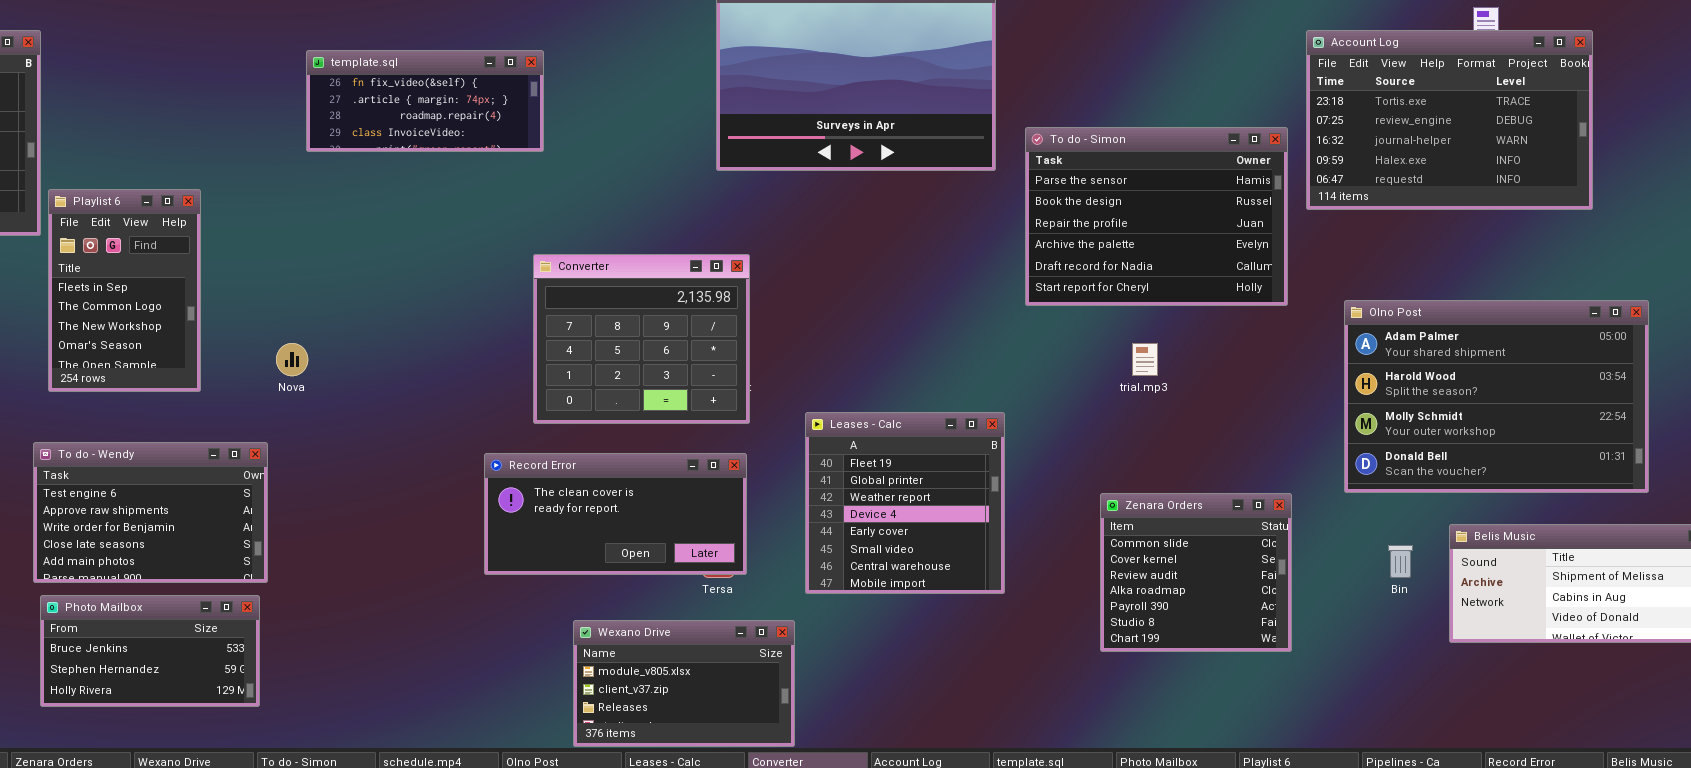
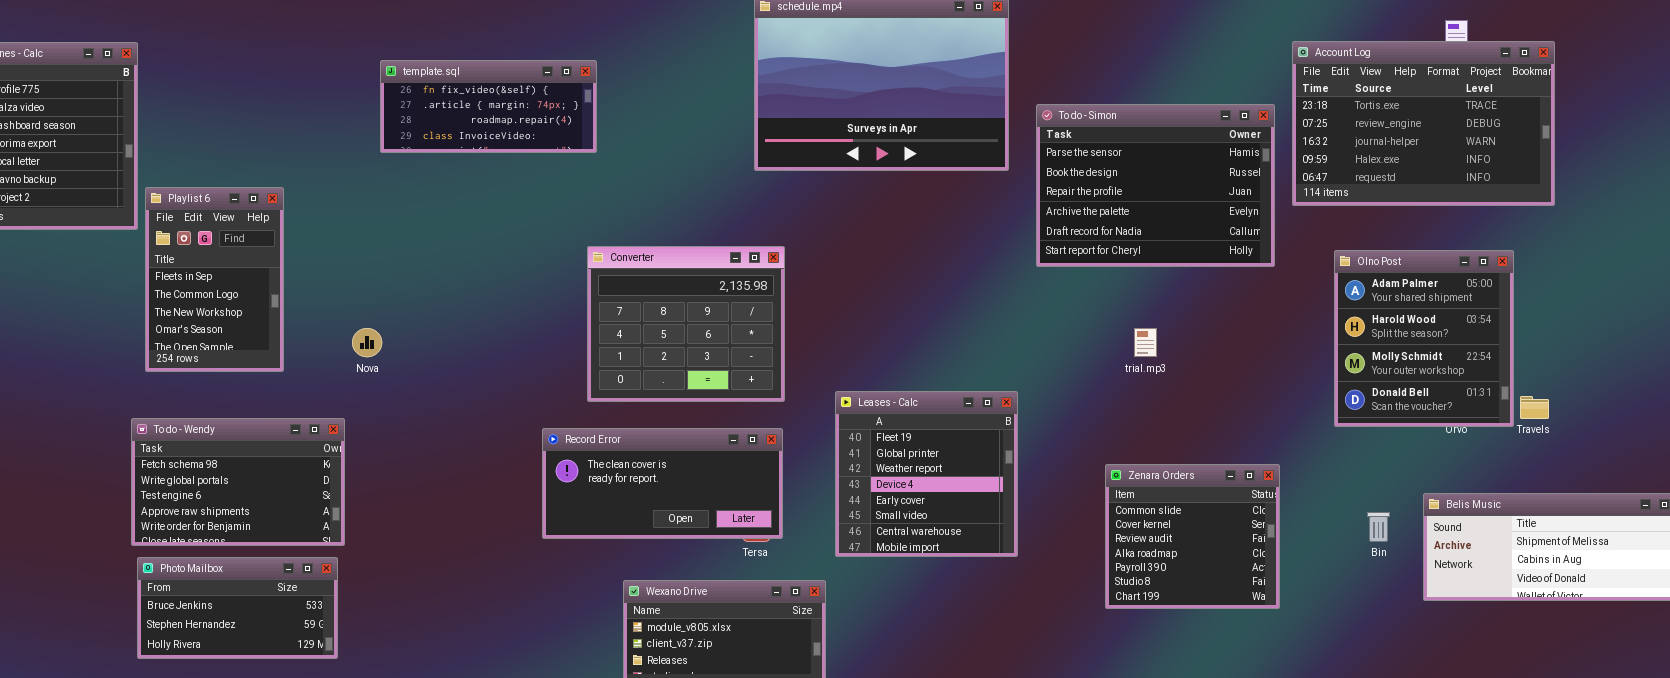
To do - Simon: [1025,127,1288,306] -> [1036,104,1275,267], moved
Olno Post: [1344,300,1649,493] -> [1334,250,1514,427], moved, resized
To do - Wendy: [33,442,268,583] -> [131,418,345,546], scrolled up 2 rows

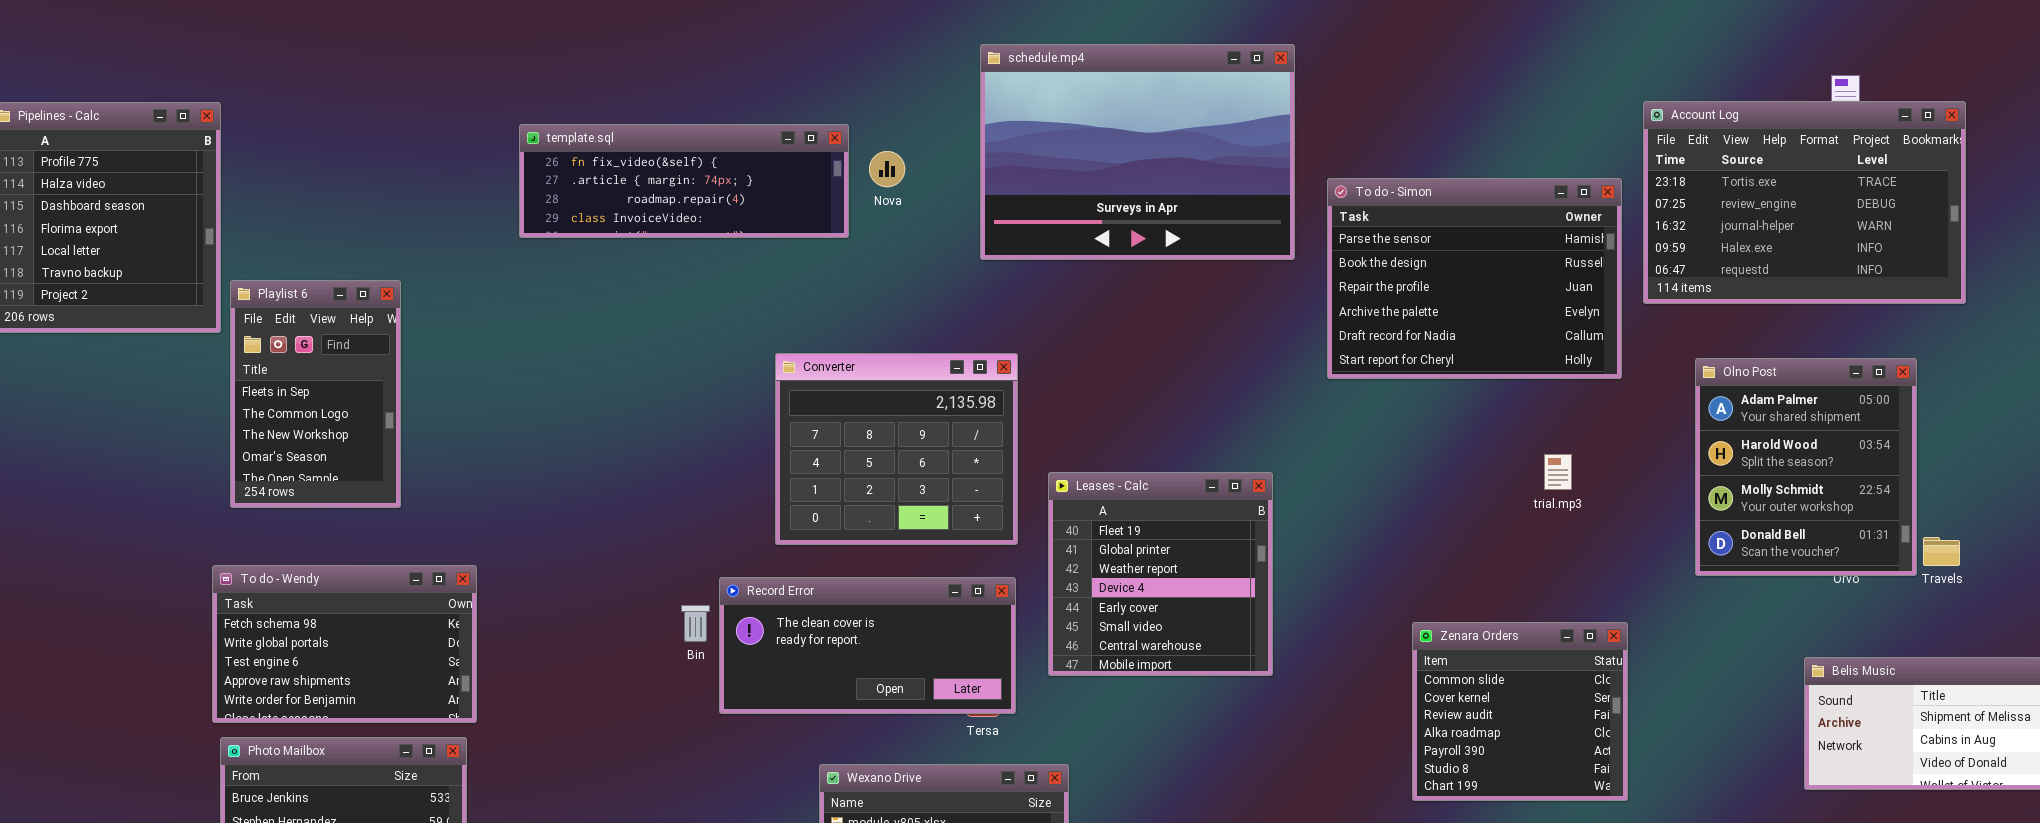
template.sql: [380,60,597,153] -> [519,124,849,238], resized
Nova: [352,328,382,357] -> [869,151,905,187], moved
trial.mp3: [1134,328,1157,357] -> [1544,454,1572,490], moved
Leases - Calc: [835,391,1018,557] -> [1048,472,1273,676], moved
Bin: [1367,512,1390,542] -> [681,605,710,642], moved

